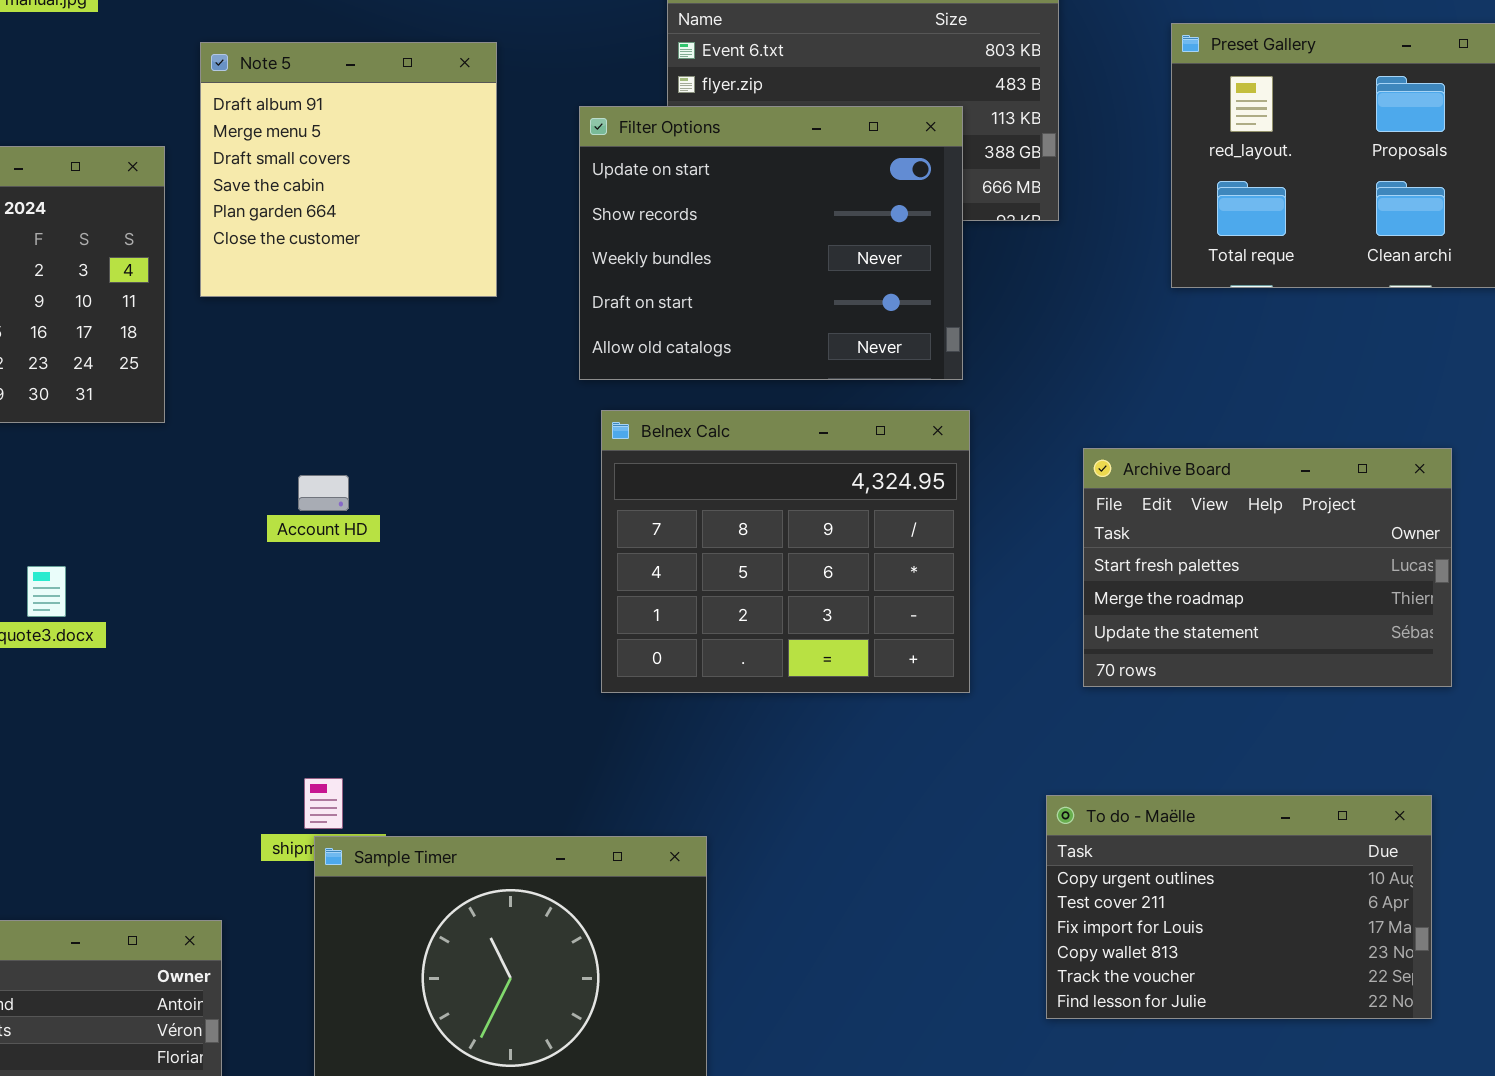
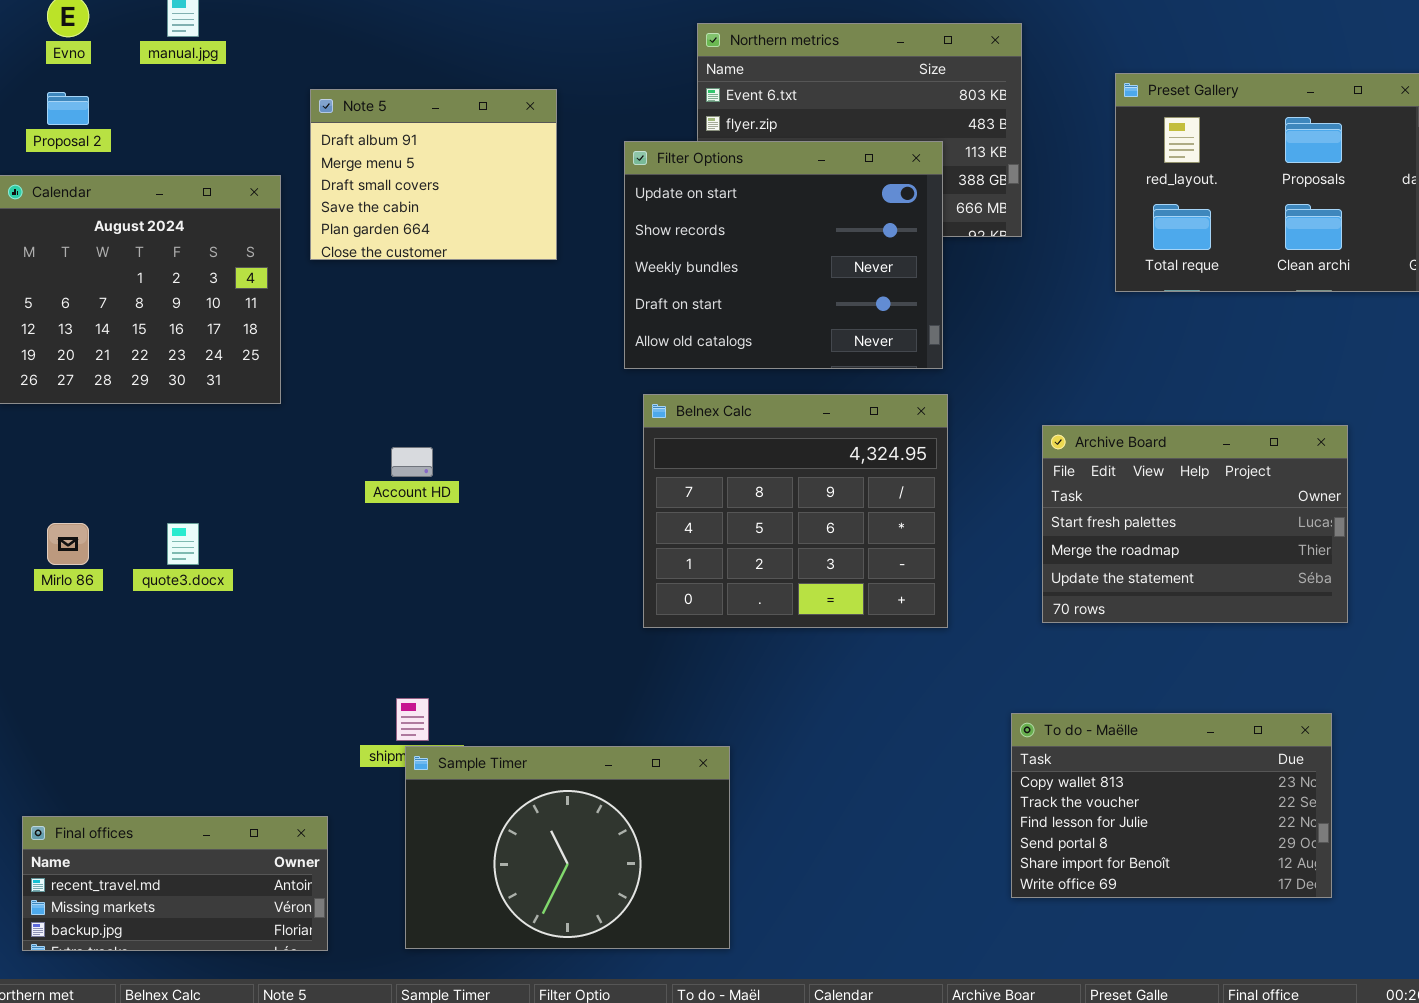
Note 5: [200,42,497,297] -> [310,89,557,260], resized
To do - Maëlle: [1046,795,1432,1019] -> [1011,713,1332,898], scrolled down 3 rows

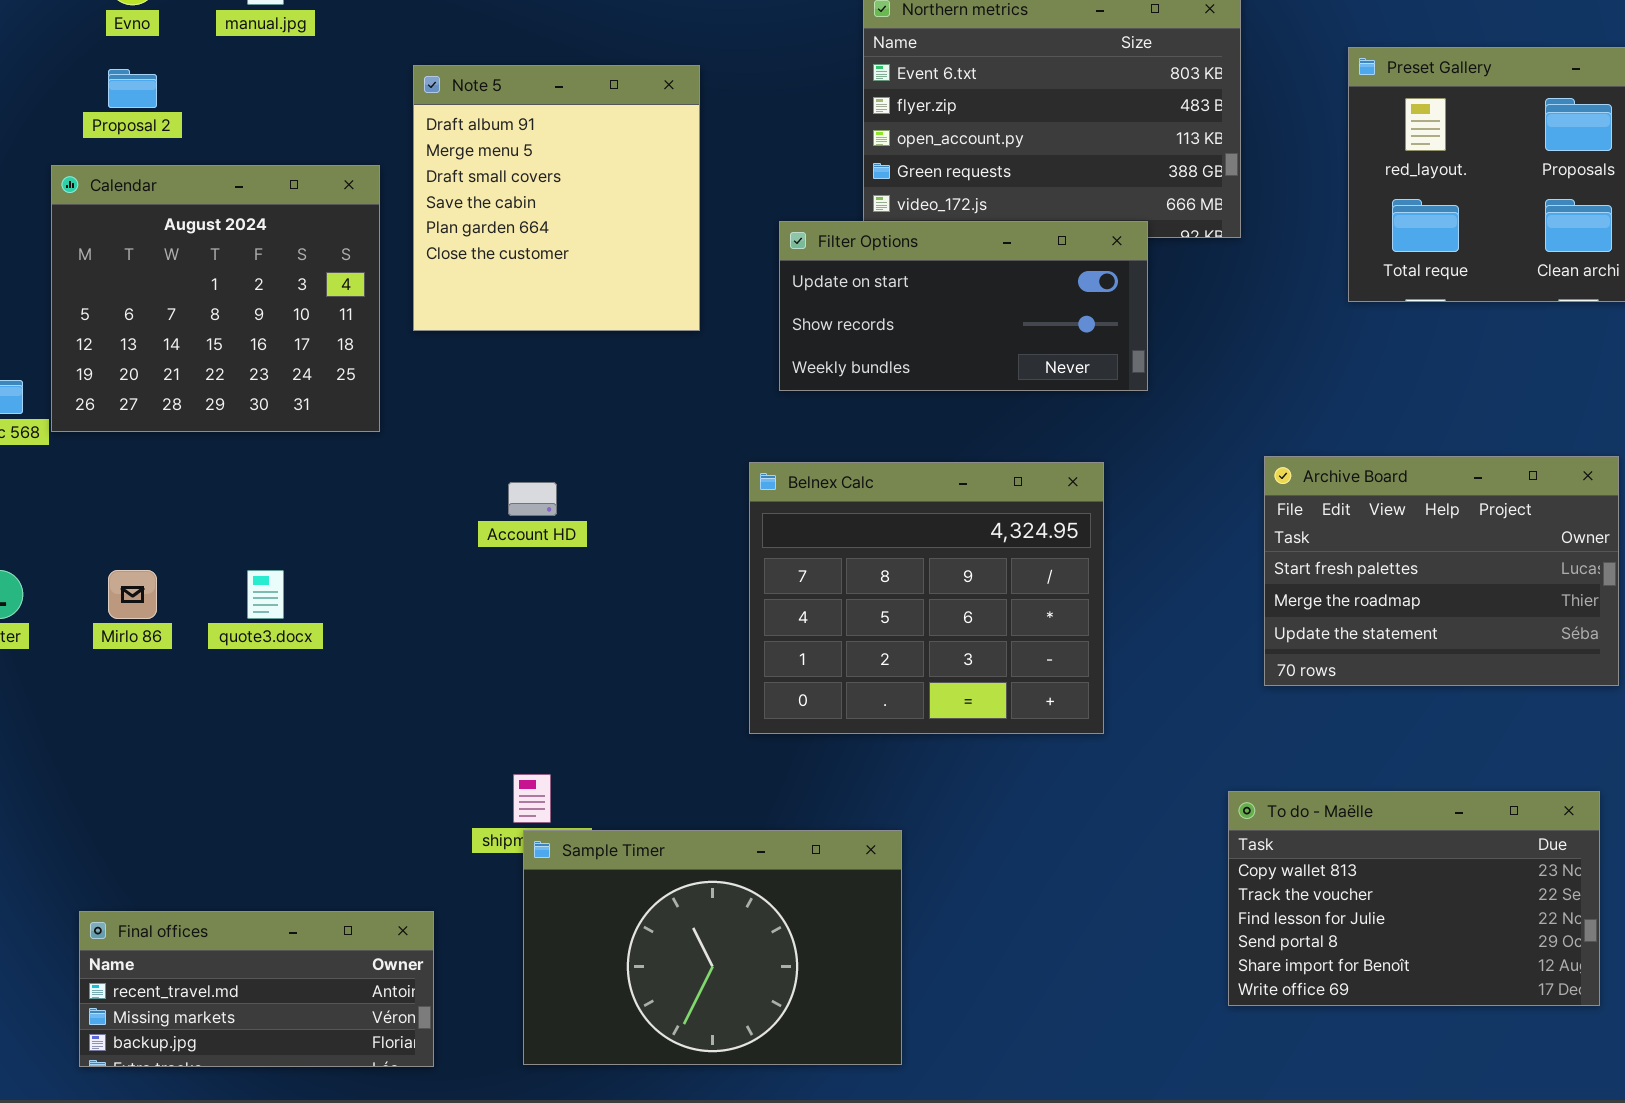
Note 5: [310,89,557,260] -> [413,65,700,331], resized
Filter Options: [624,141,943,369] -> [779,221,1148,391], resized
Belnex Calc: [643,394,948,628] -> [749,462,1104,734], moved

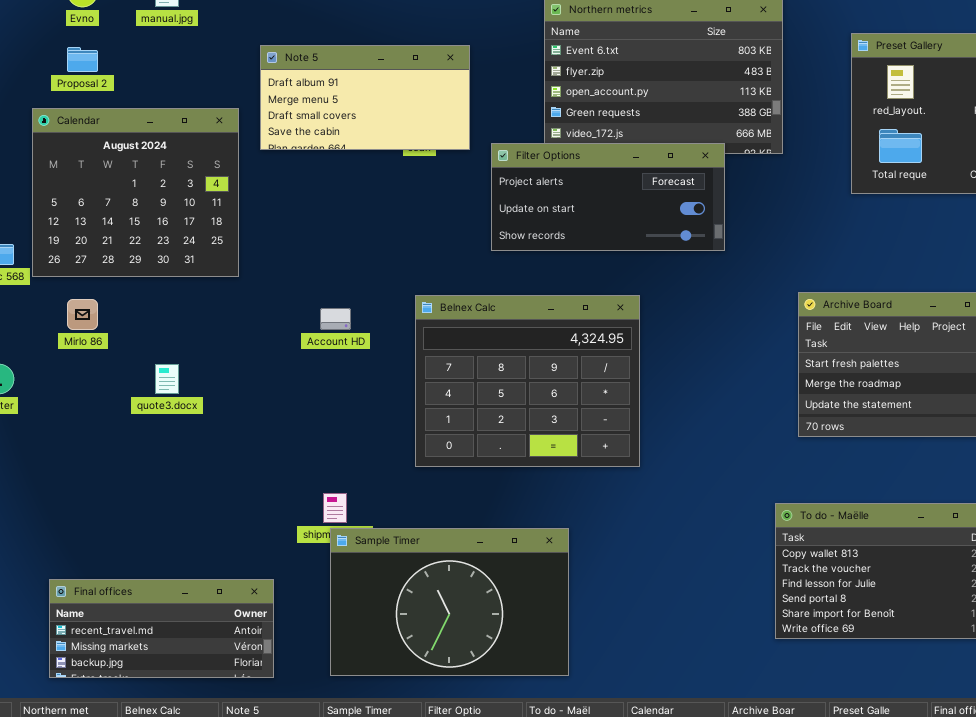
Note 5: [413,65,700,331] -> [260,45,470,150], resized
Filter Options: [779,221,1148,391] -> [491,143,725,251], scrolled up 1 row
Belnex Calc: [749,462,1104,734] -> [415,295,640,467], moved
Mirlo 86: [108,570,157,619] -> [67,299,98,330], moved

